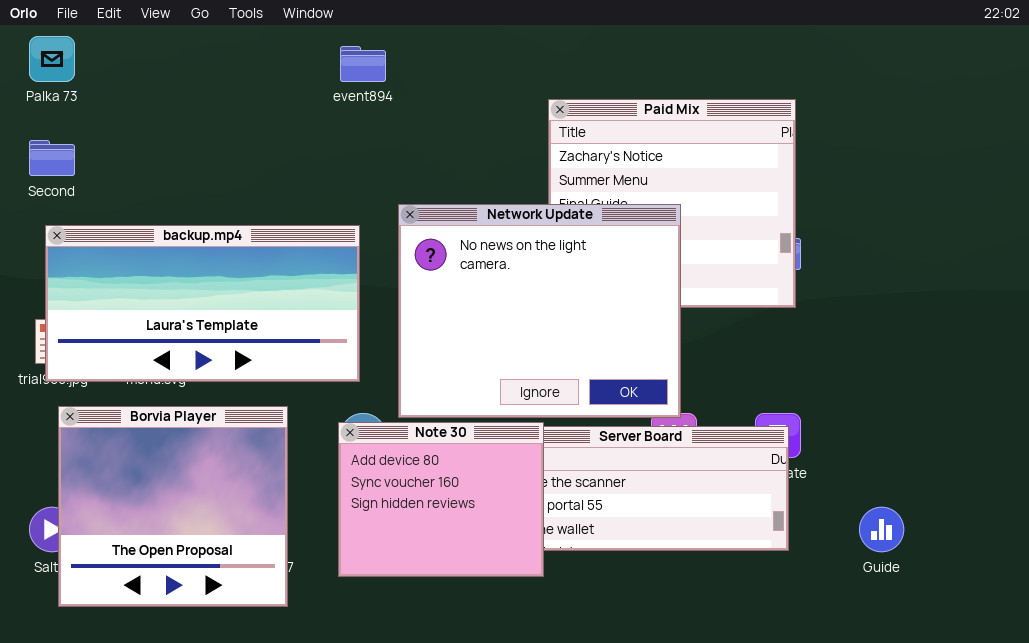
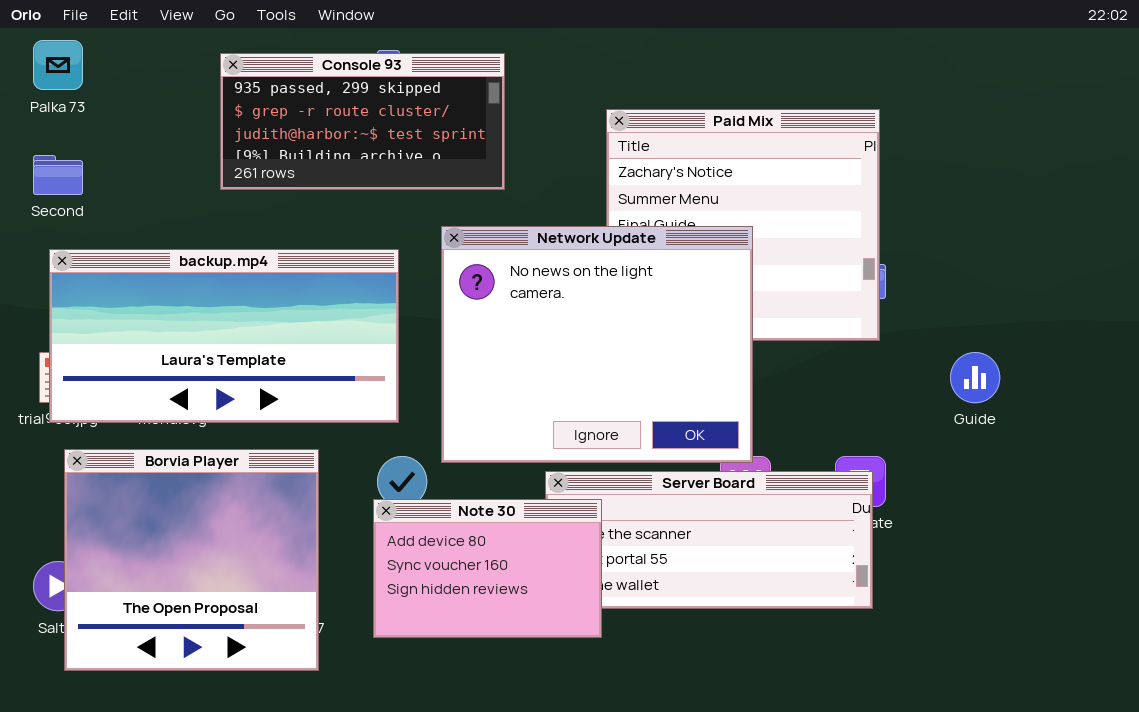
Console 93: none -> [220,53,505,190], opened
Note 30: [338,422,544,577] -> [373,499,602,638], resized
Guide: [859,507,904,552] -> [950,352,1000,403], moved

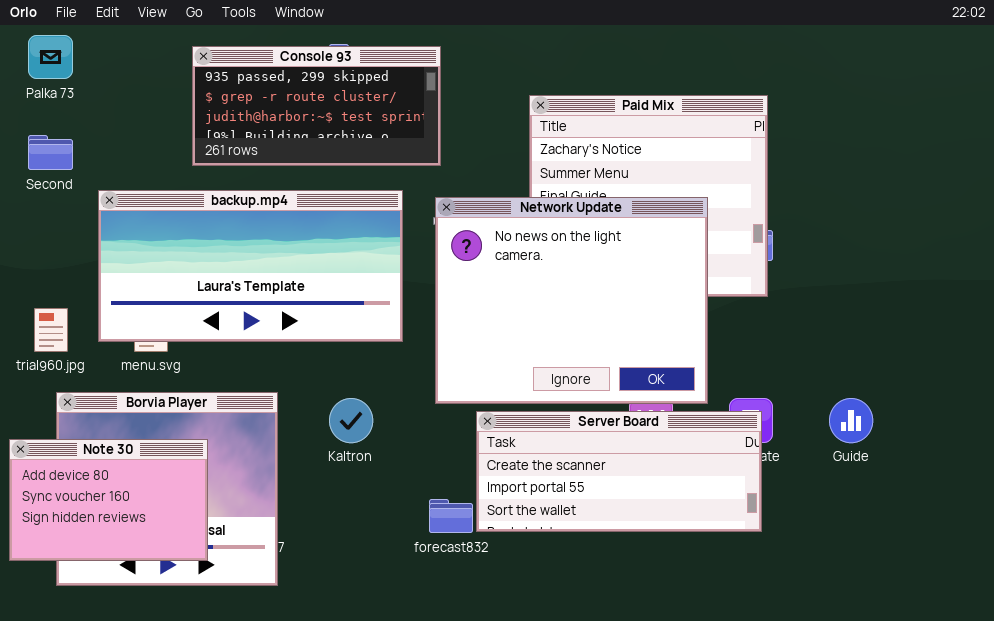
Network Update: [441,226,753,463] -> [435,197,708,404], moved
backup.mp4: [49,249,399,423] -> [98,190,403,342], moved
Guide: [950,352,1000,403] -> [829,398,873,443], moved
Note 30: [373,499,602,638] -> [9,439,208,561], moved

